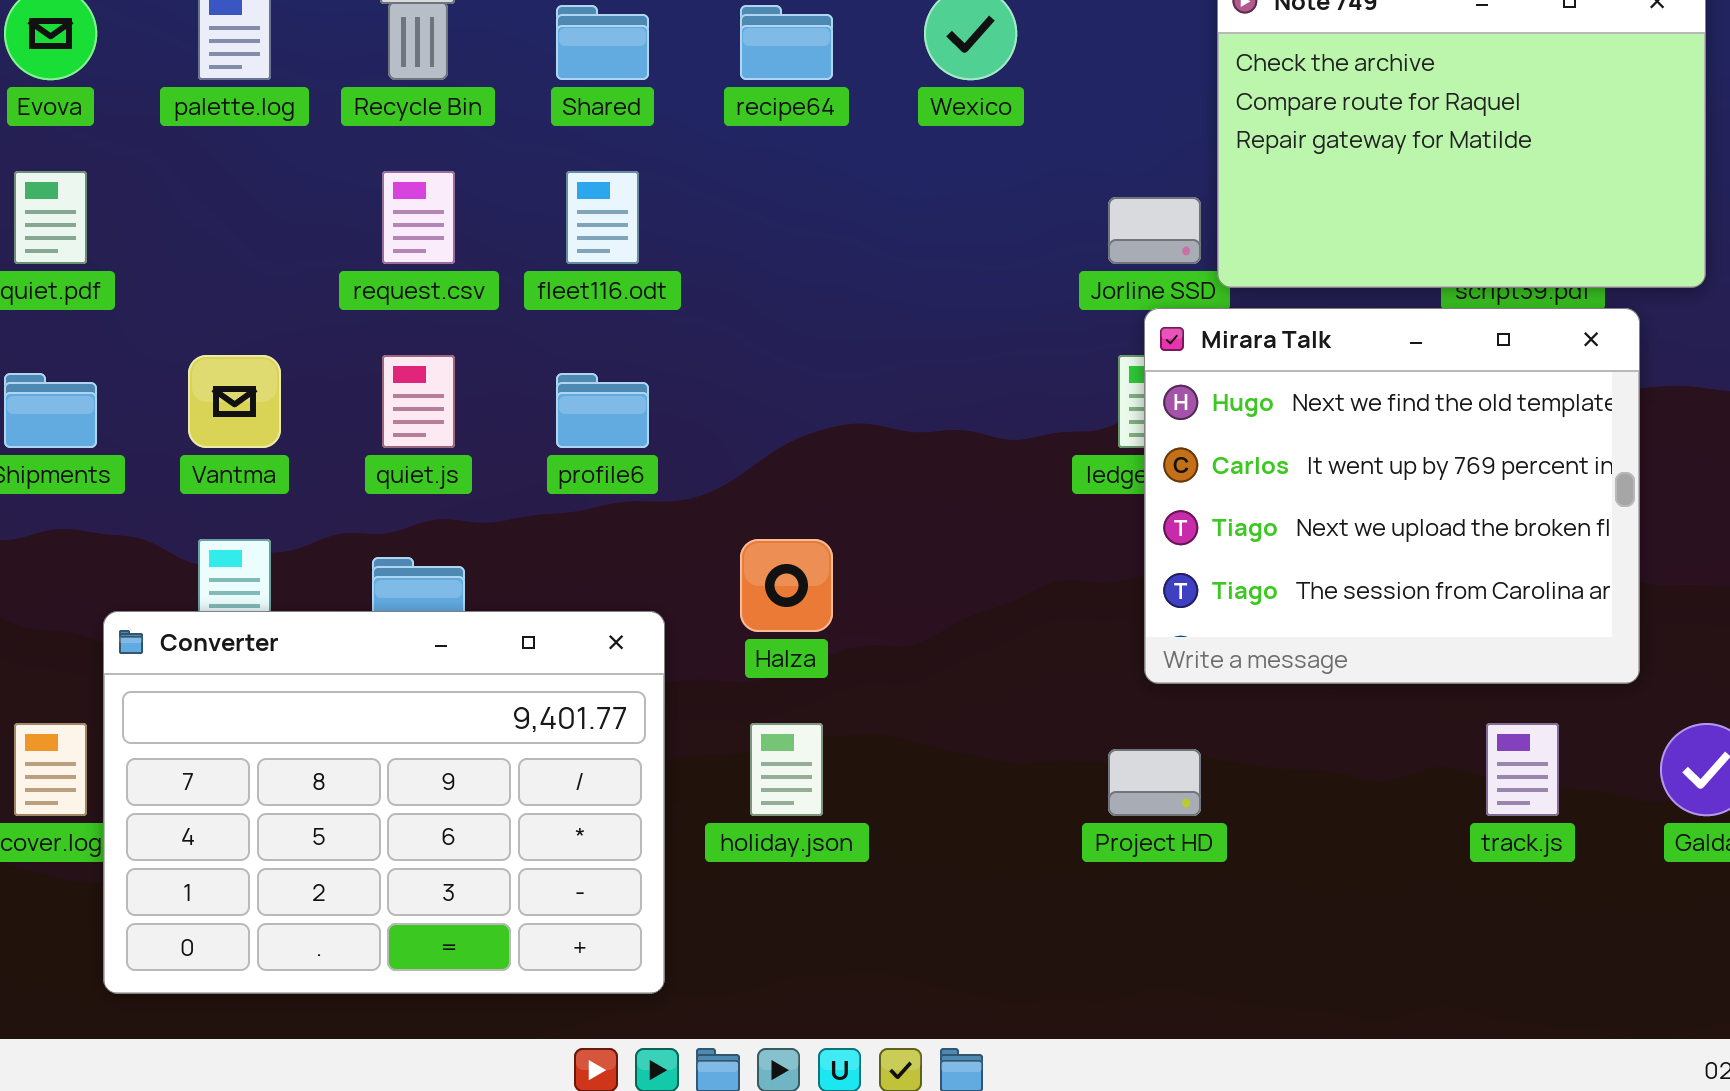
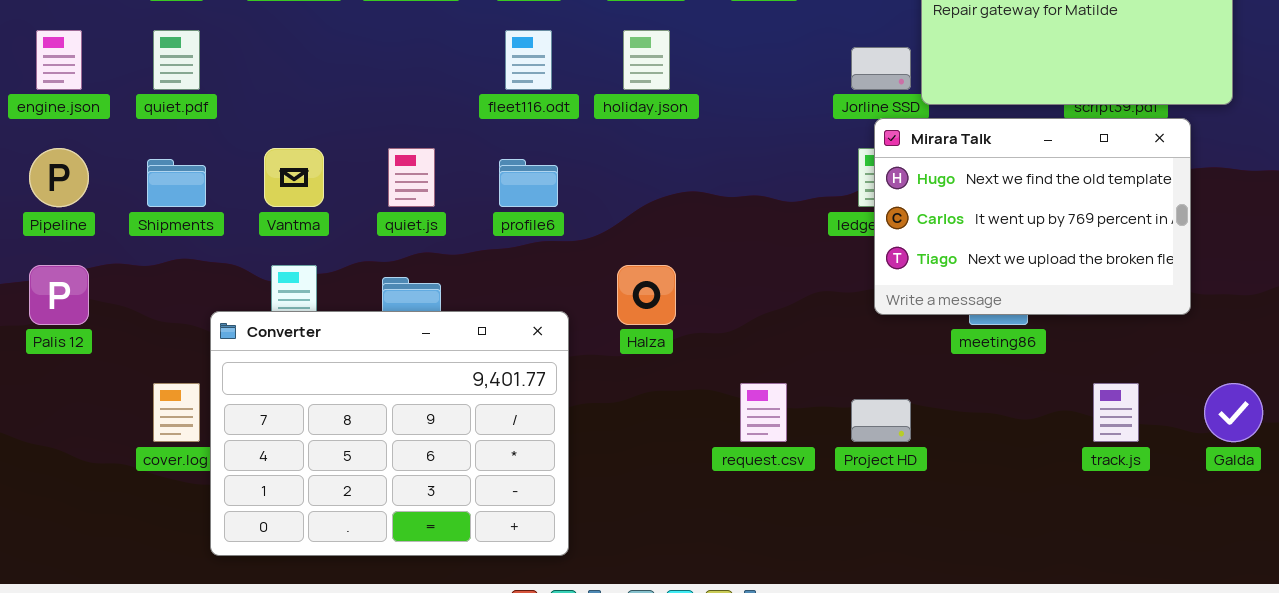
request.csv: [382,171,455,264] -> [740,383,787,442], moved
Mirara Talk: [1144,308,1640,684] -> [874,118,1191,315], resized
holiday.json: [750,723,823,816] -> [623,30,670,90], moved

